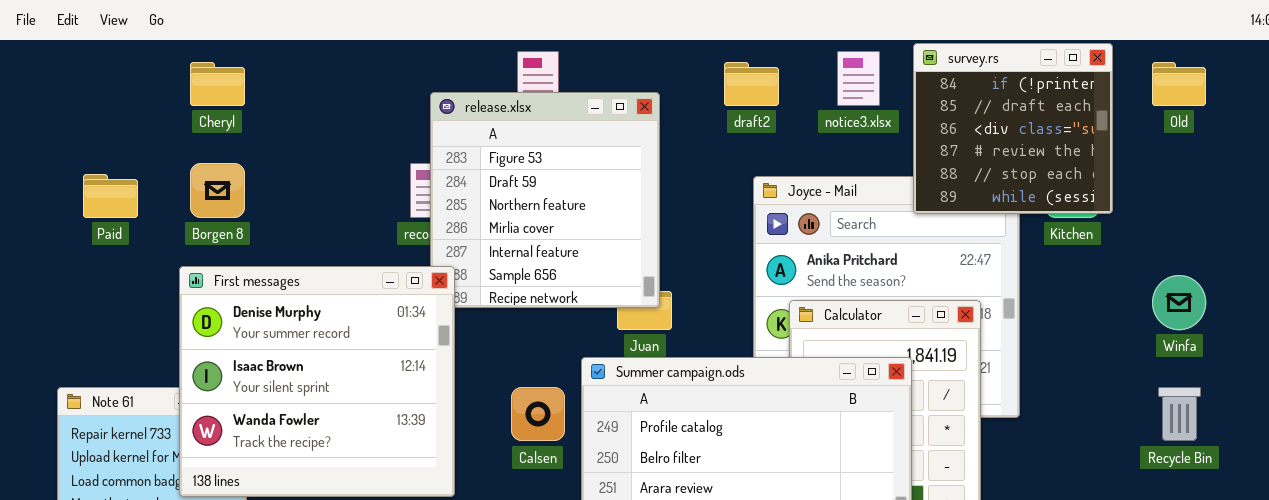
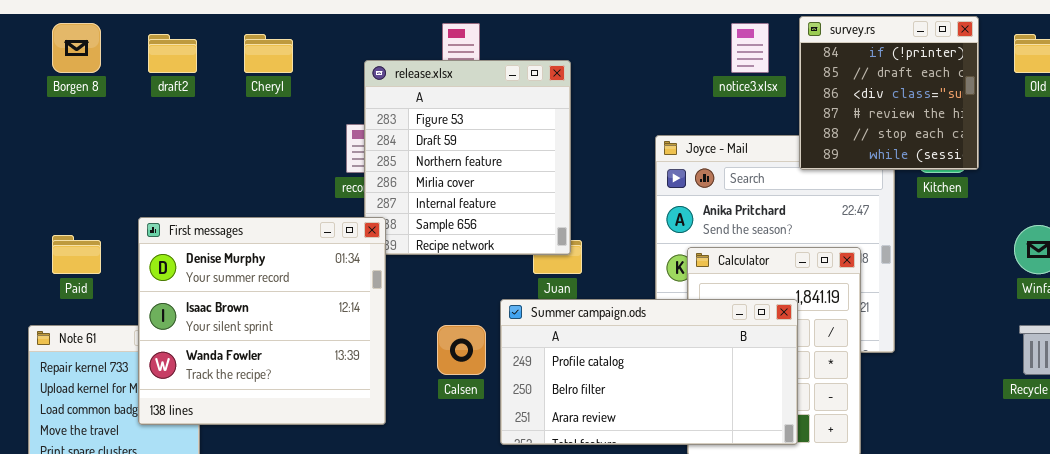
Cheryl: [190,62,245,106] -> [244,34,293,73], moved
draft2: [724,62,779,106] -> [148,34,197,73], moved
Borgen 8: [190,163,245,218] -> [52,23,101,73], moved
Paid: [83,174,138,218] -> [52,235,101,274], moved

